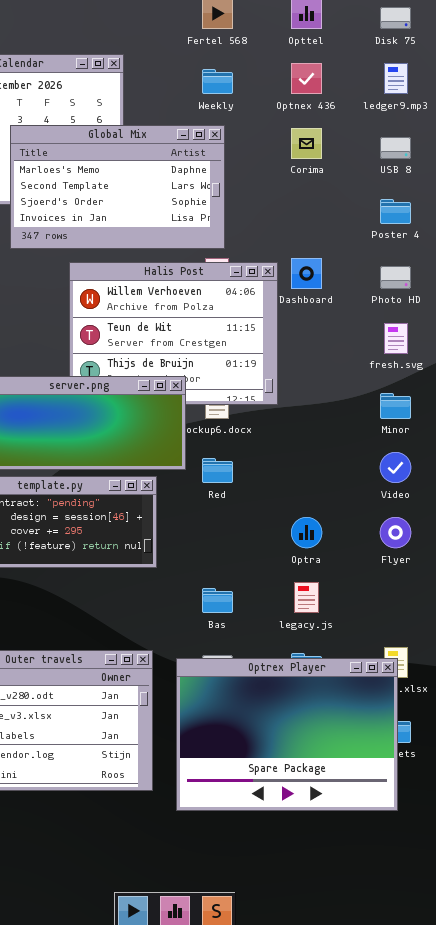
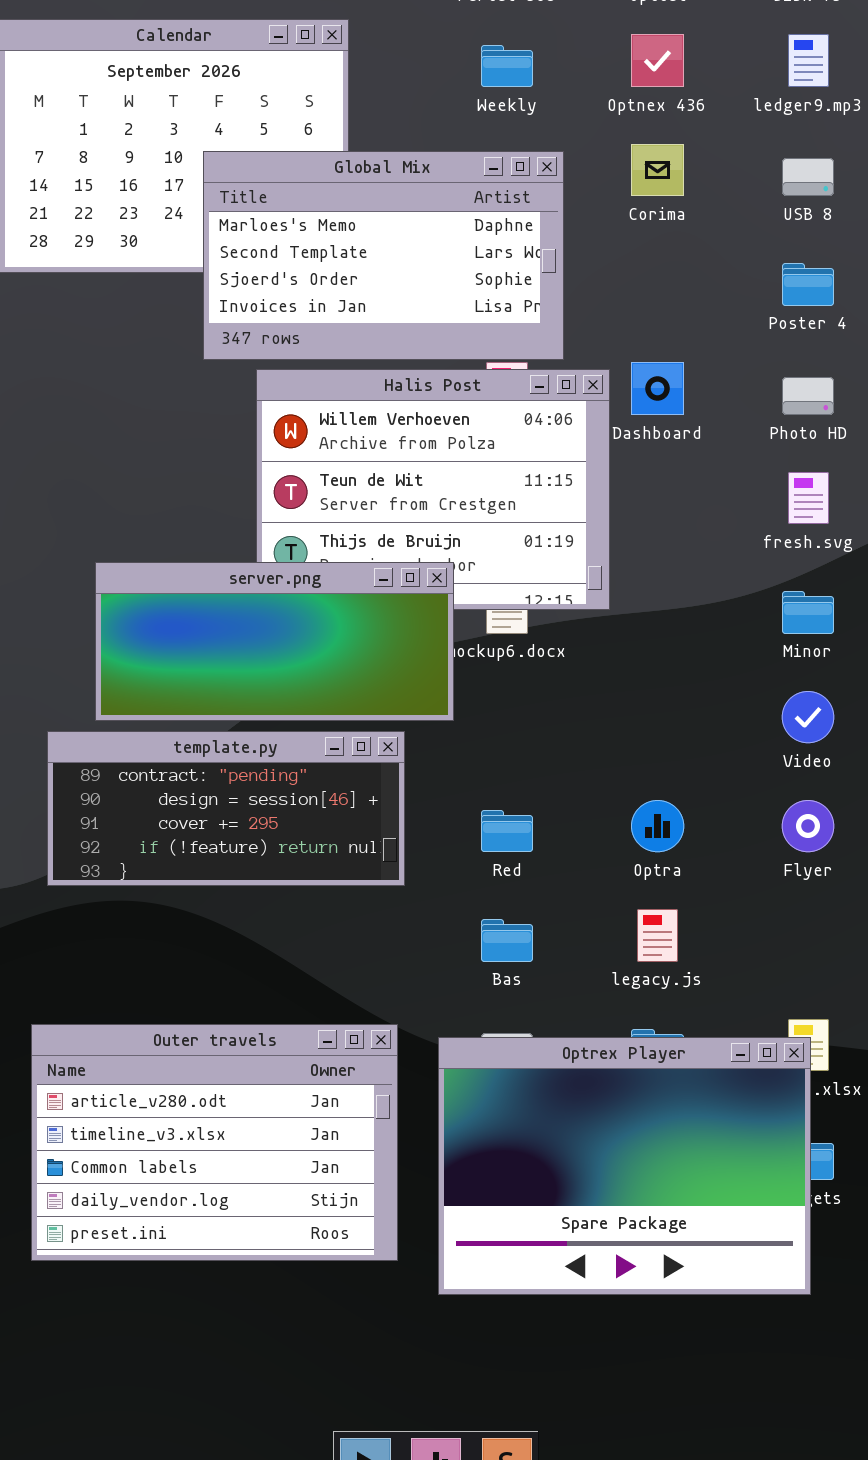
Global Mix: [10,125,225,249] -> [203,151,564,360], moved
Red: [202,458,233,483] -> [481,810,533,852], moved

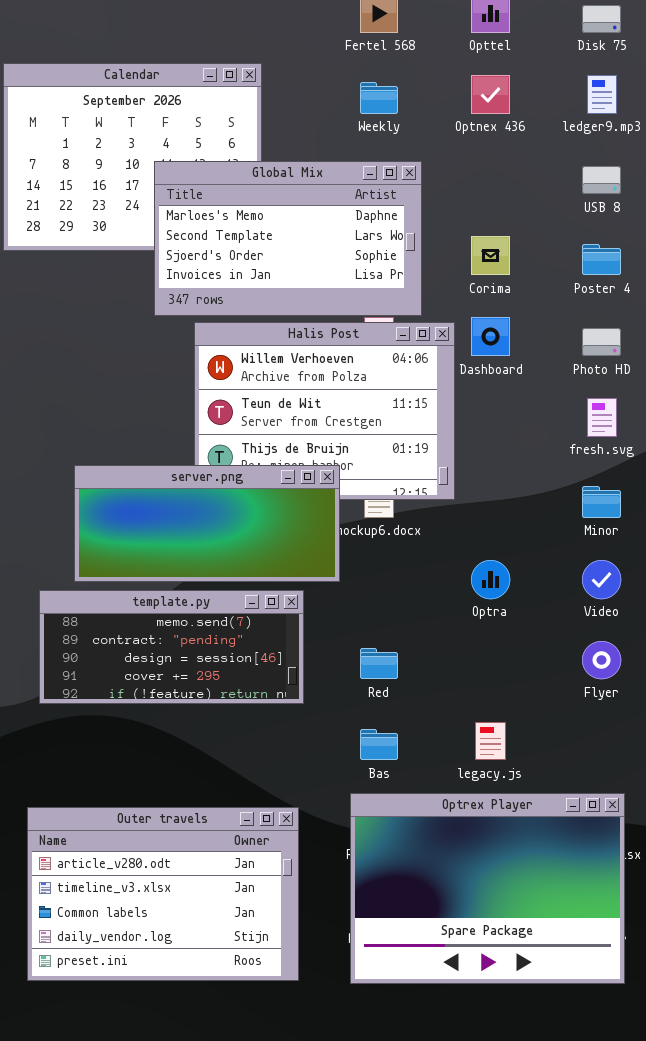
Corima: [631,144,684,196] -> [471,236,510,275], moved
template.py: [47,731,405,886] -> [39,590,304,704], scrolled up 1 row
Optra: [631,800,684,852] -> [471,560,510,599], moved
Optrex Player: [438,1037,811,1295] -> [350,793,625,984], moved

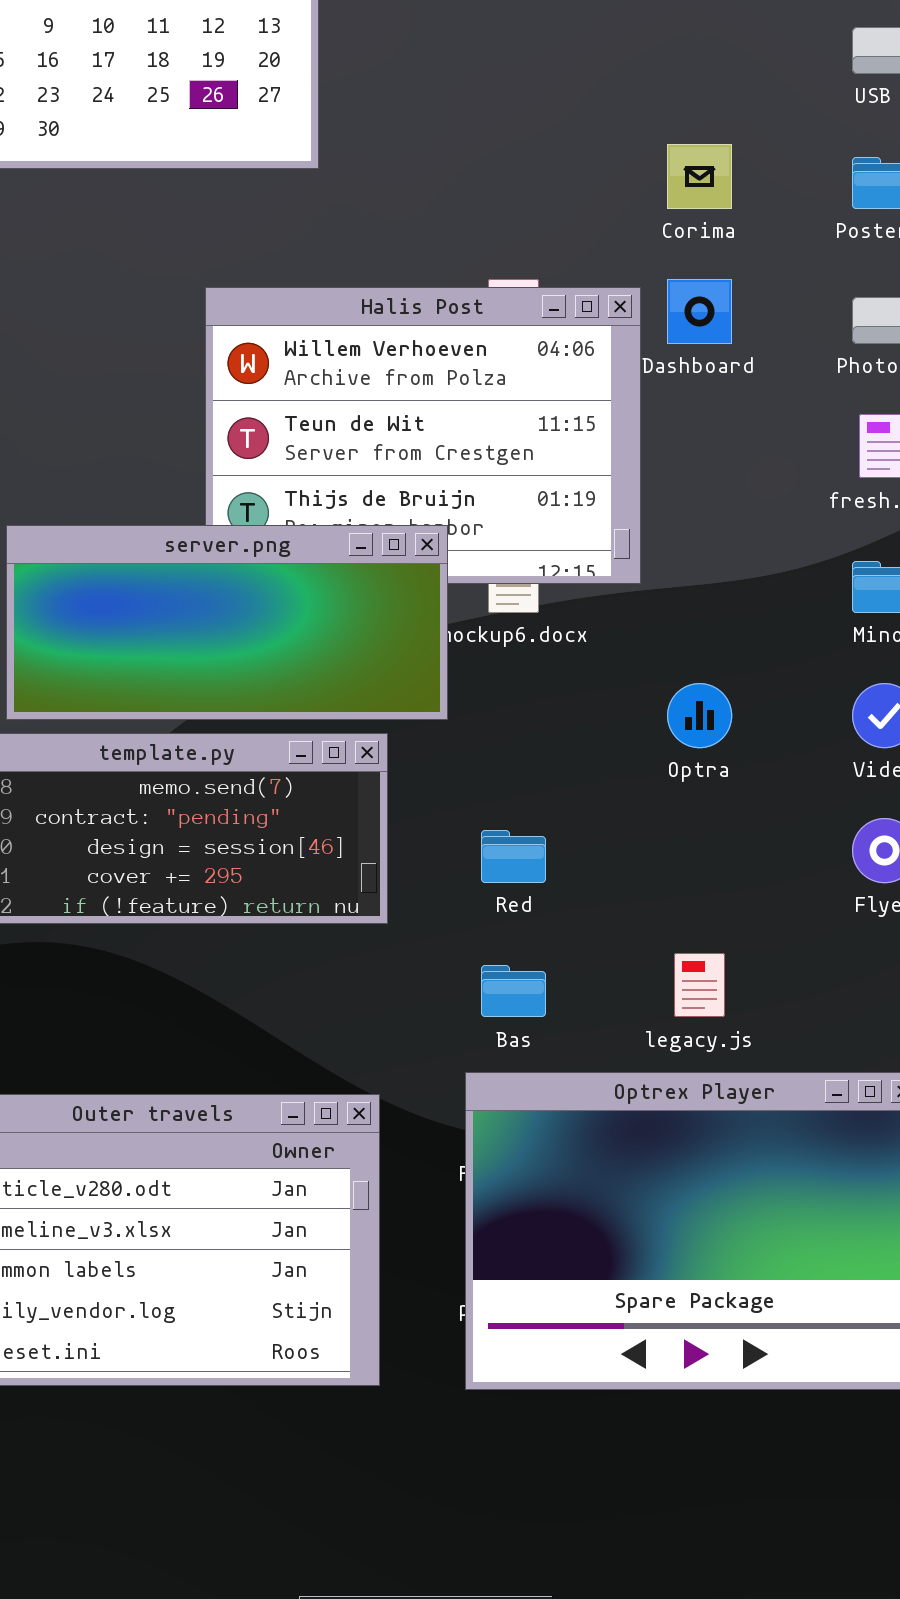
Global Mix: [154,161,422,316] -> none, closed

